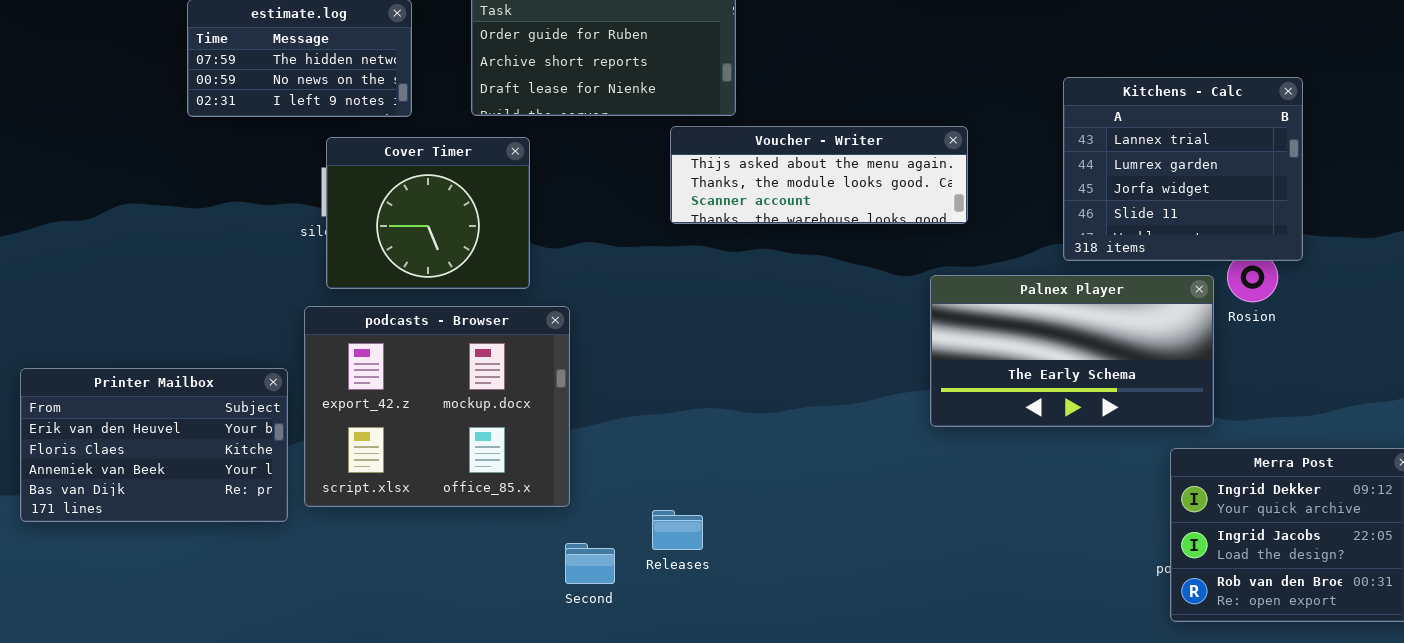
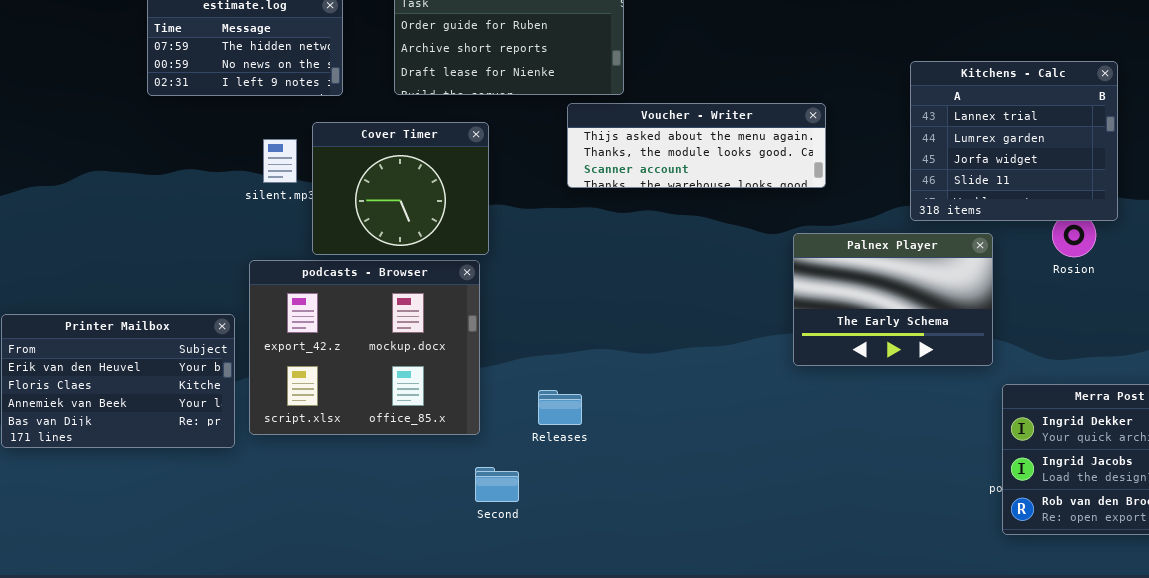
Cover Timer: [326,137,530,289] -> [312,122,489,255], moved
Palnex Player: [930,275,1214,427] -> [793,233,993,366], resized
Releases: [652,510,703,550] -> [538,390,582,425], moved

